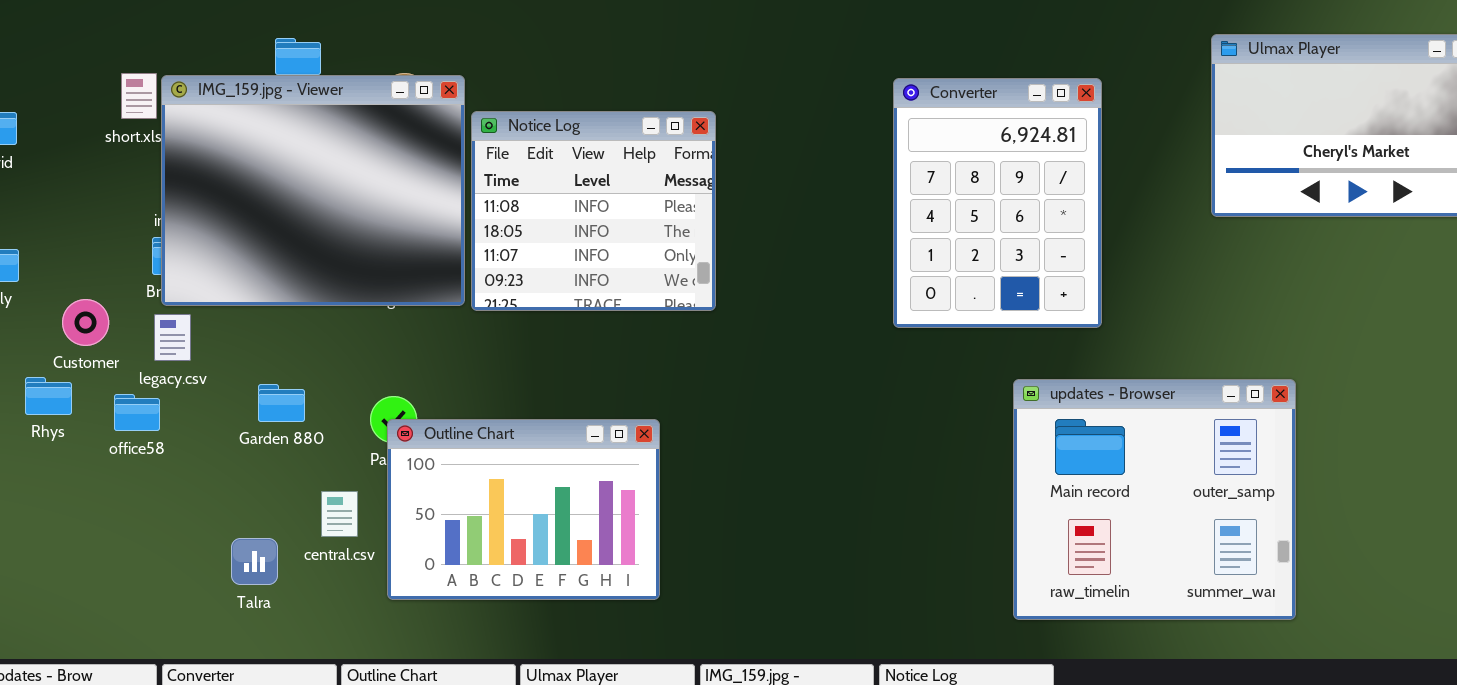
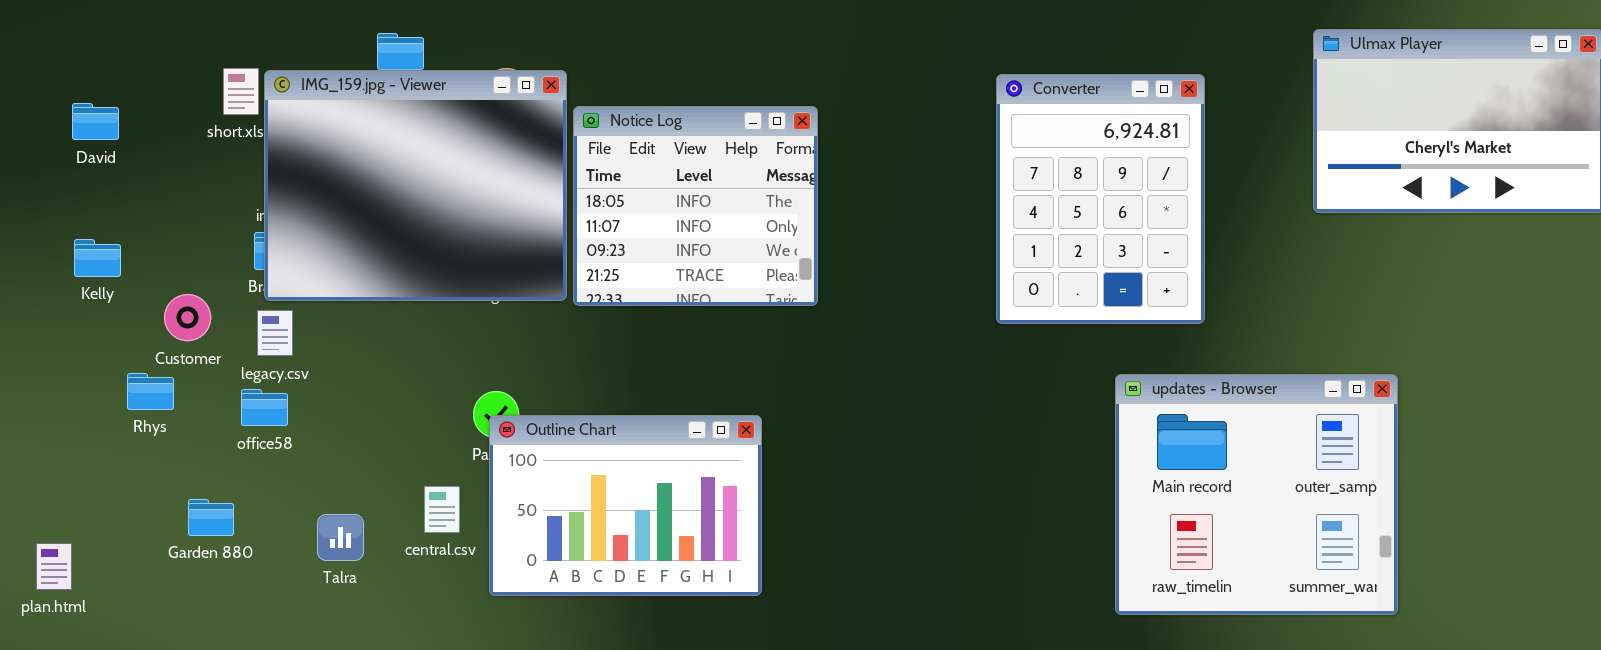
Notice Log: [471,111,716,311] -> [573,106,818,306], scrolled down 1 row
Garden 880: [258,384,305,422] -> [188,499,234,536], moved
office58: [114,394,160,431] -> [241,389,288,426], moved
Talra: [231,538,278,585] -> [317,514,364,561], moved

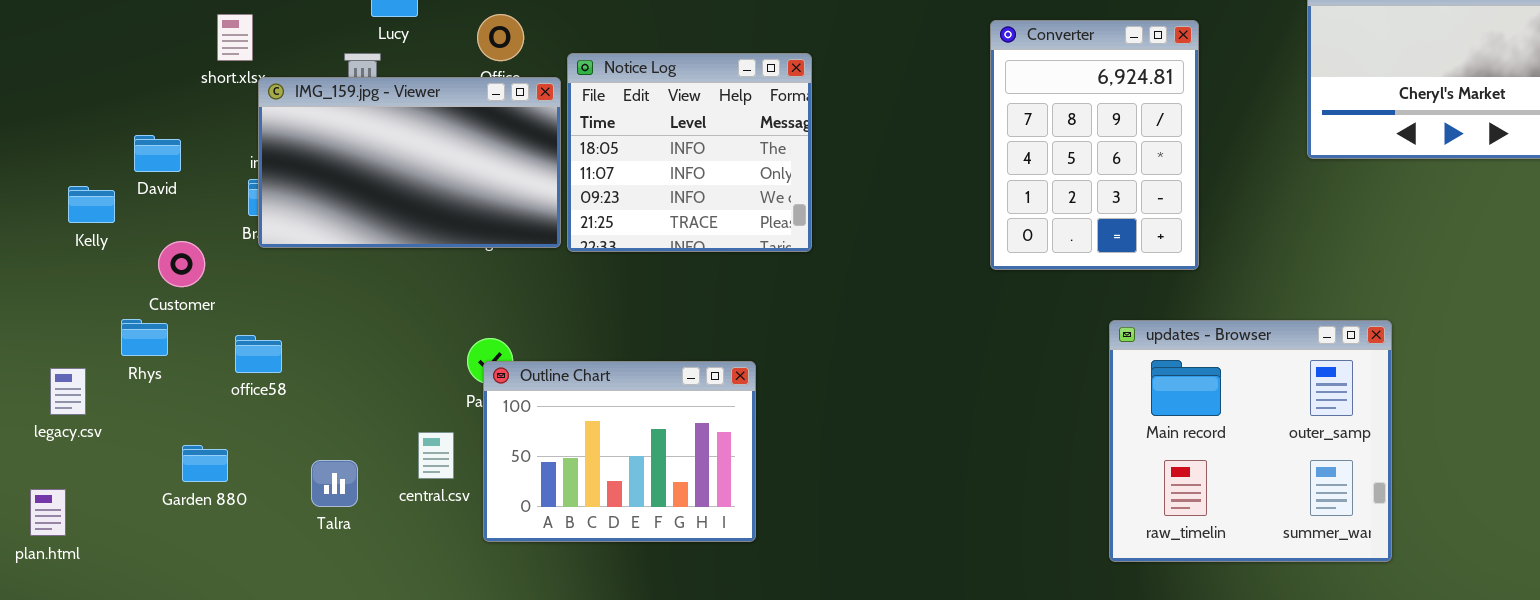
IMG_159.jpg - Viewer: [264,70,567,301] -> [258,77,561,248], resized
David: [72,103,119,140] -> [134,135,181,172], moved
legacy.csv: [257,310,293,356] -> [50,368,86,415], moved

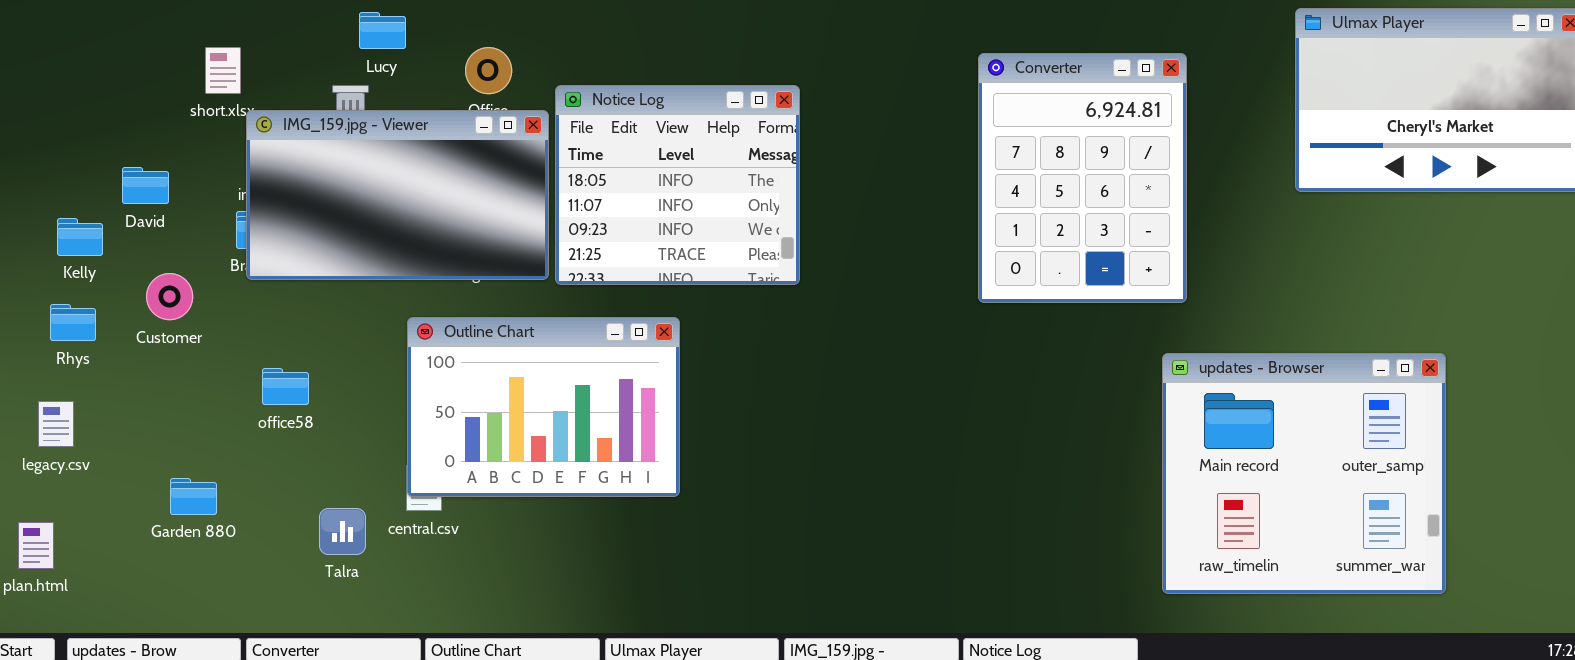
Rhys: [121,319,168,356] -> [50,304,96,341], moved
updates - Browser: [1109,320,1392,562] -> [1162,353,1446,594], moved
office58: [235,335,282,373] -> [262,368,309,405], moved
Outline Chart: [483,361,756,542] -> [407,317,680,497], moved
Talra: [311,460,358,507] -> [319,508,366,555], moved

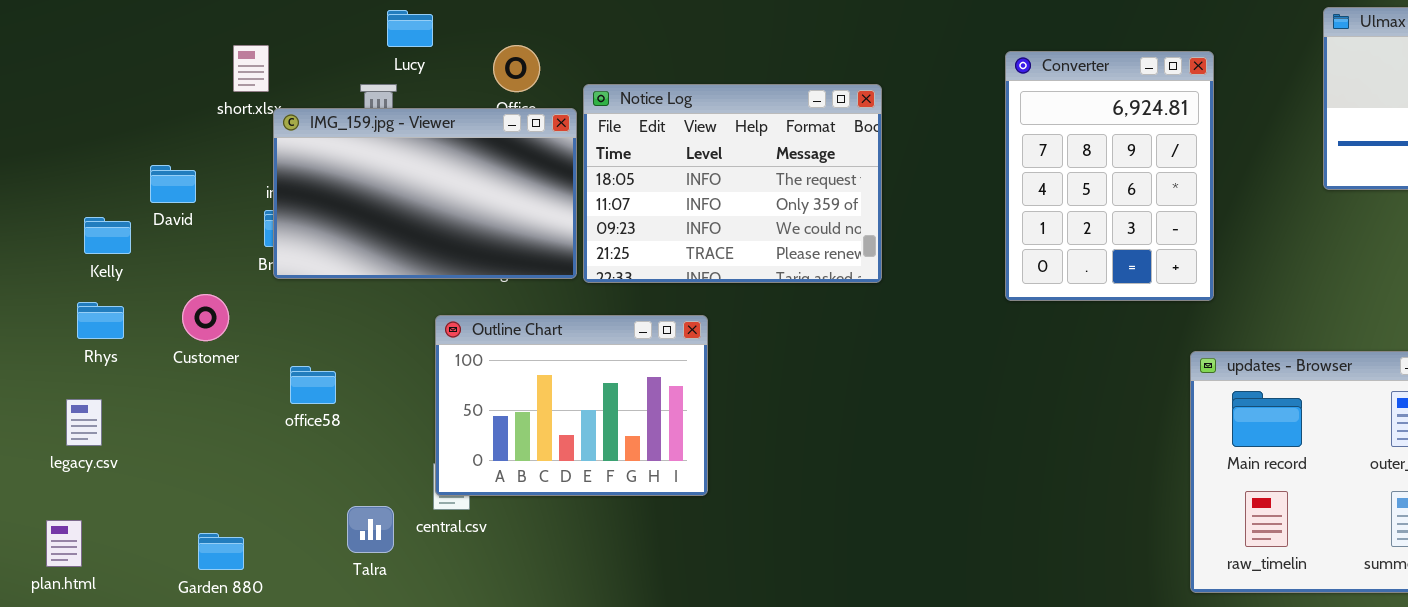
Notice Log: [555,85,800,285] -> [583,84,882,283], resized
Customer: [146,273,193,320] -> [182,294,229,341], moved
Garden 880: [170,478,217,515] -> [198,533,244,570], moved

